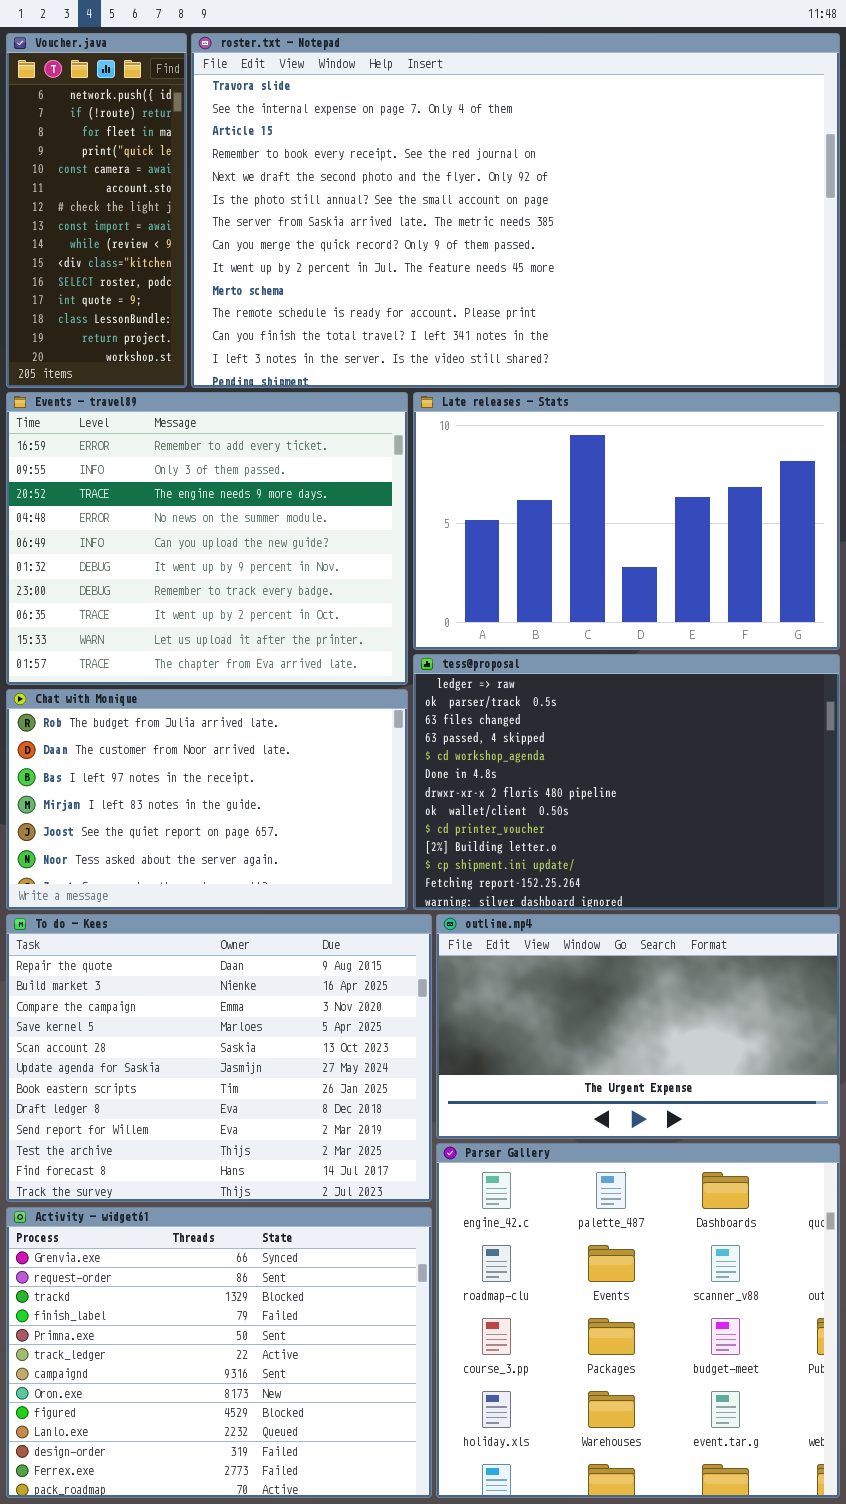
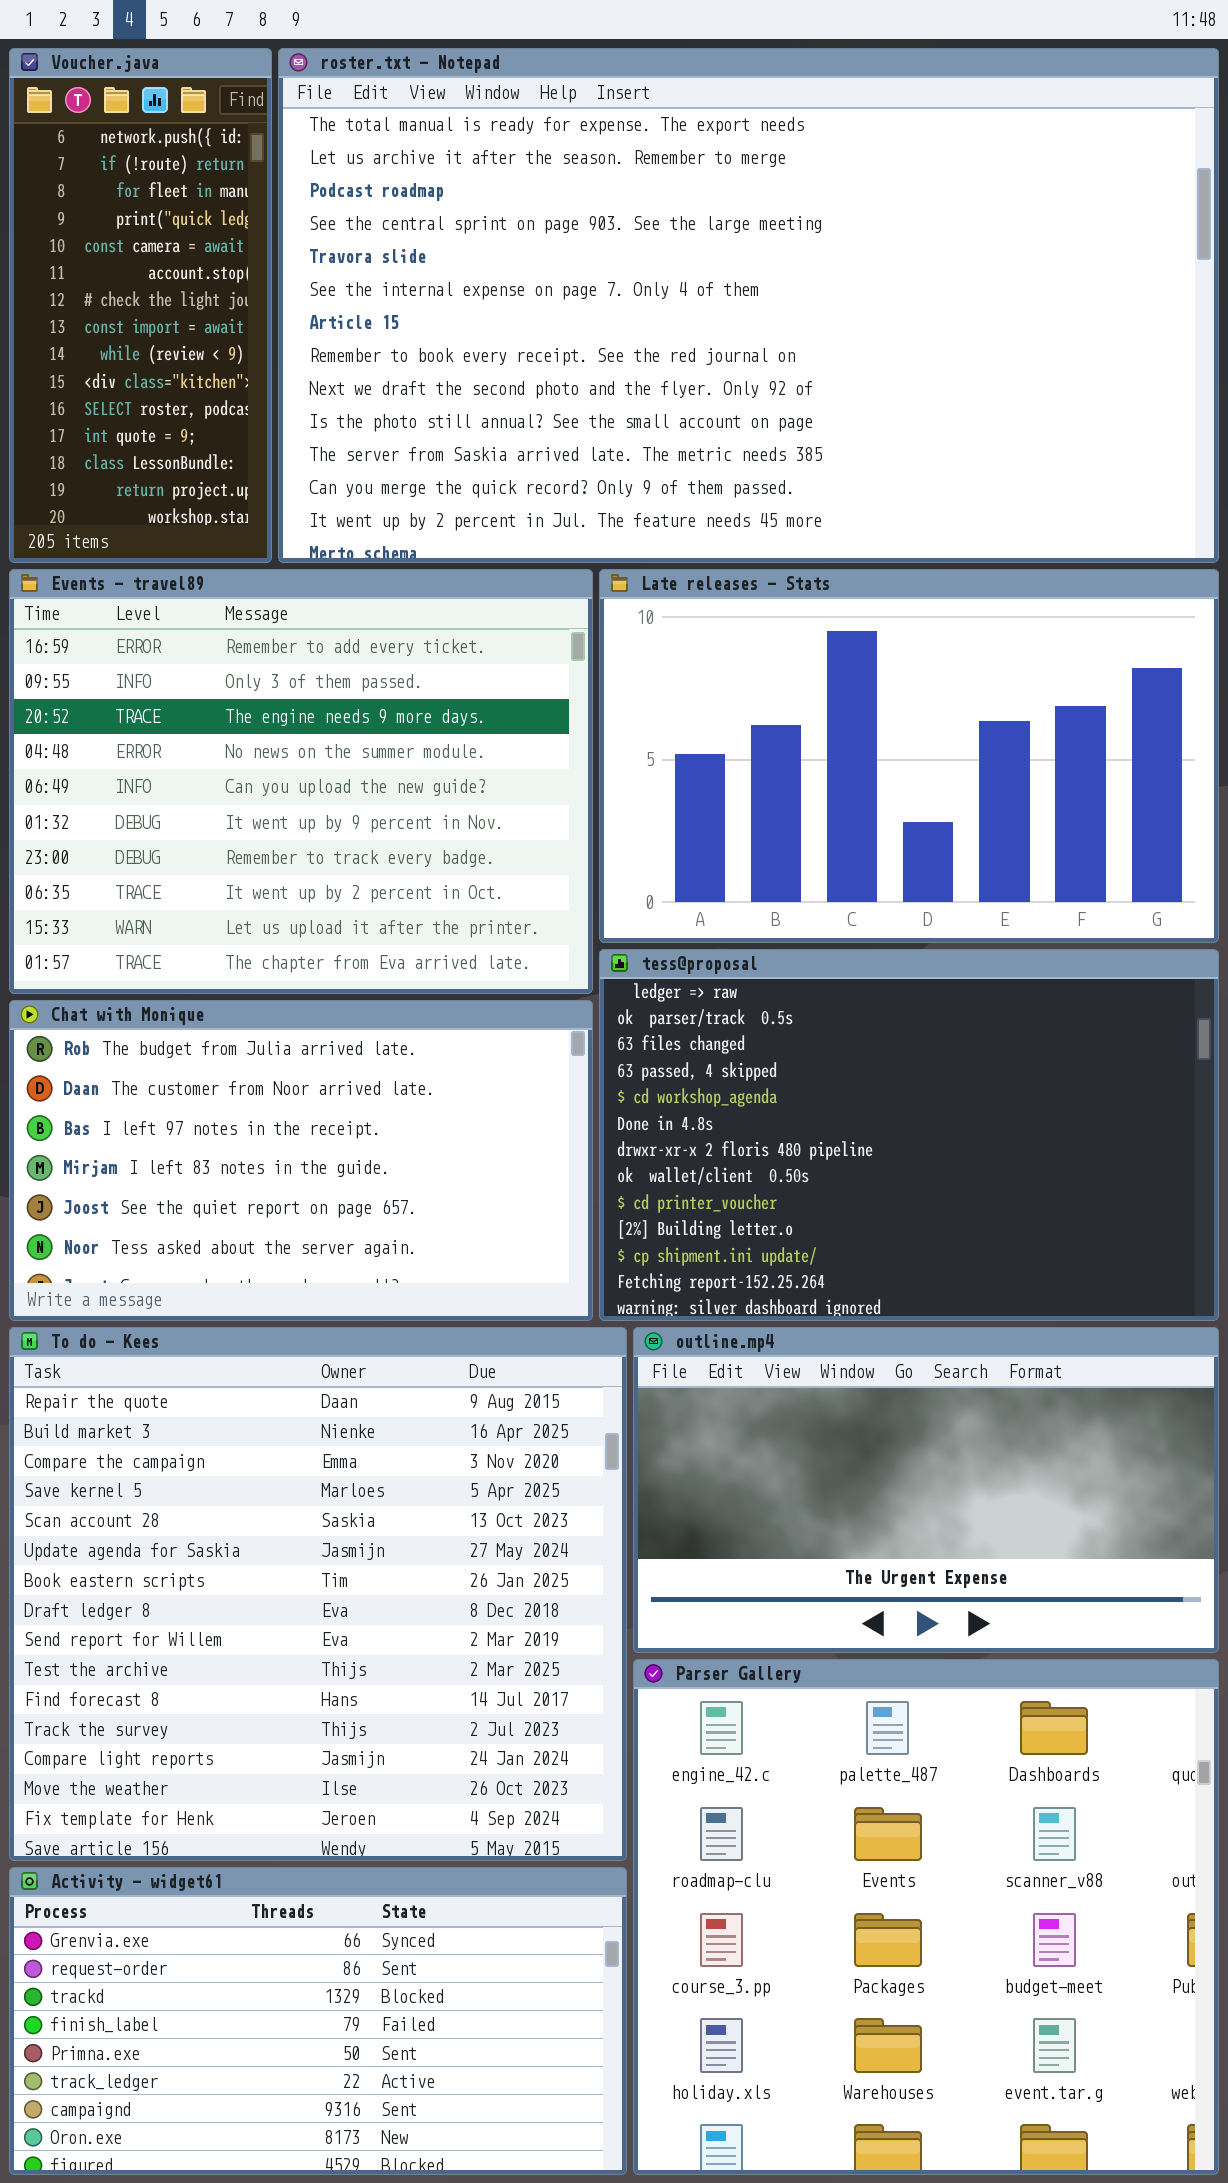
roster.txt - Notepad: [191,33,840,388] -> [278,48,1219,563], scrolled up 4 rows
To do - Kees: [6,914,432,1202] -> [9,1327,627,1861], resized
Activity - widget61: [6,1207,432,1498] -> [9,1867,627,2175], resized

